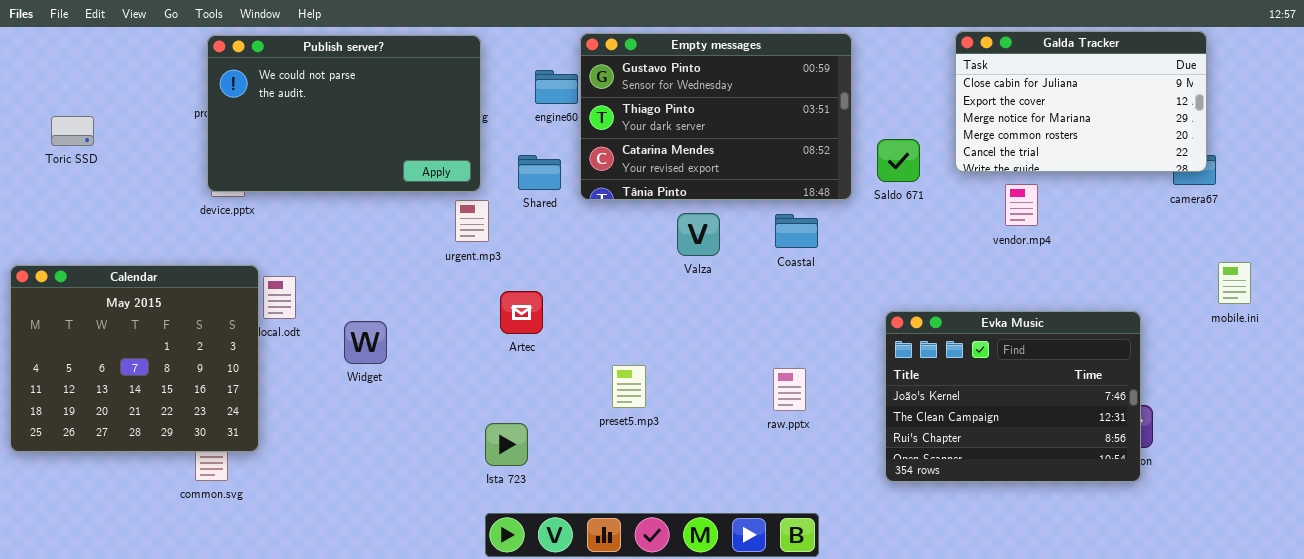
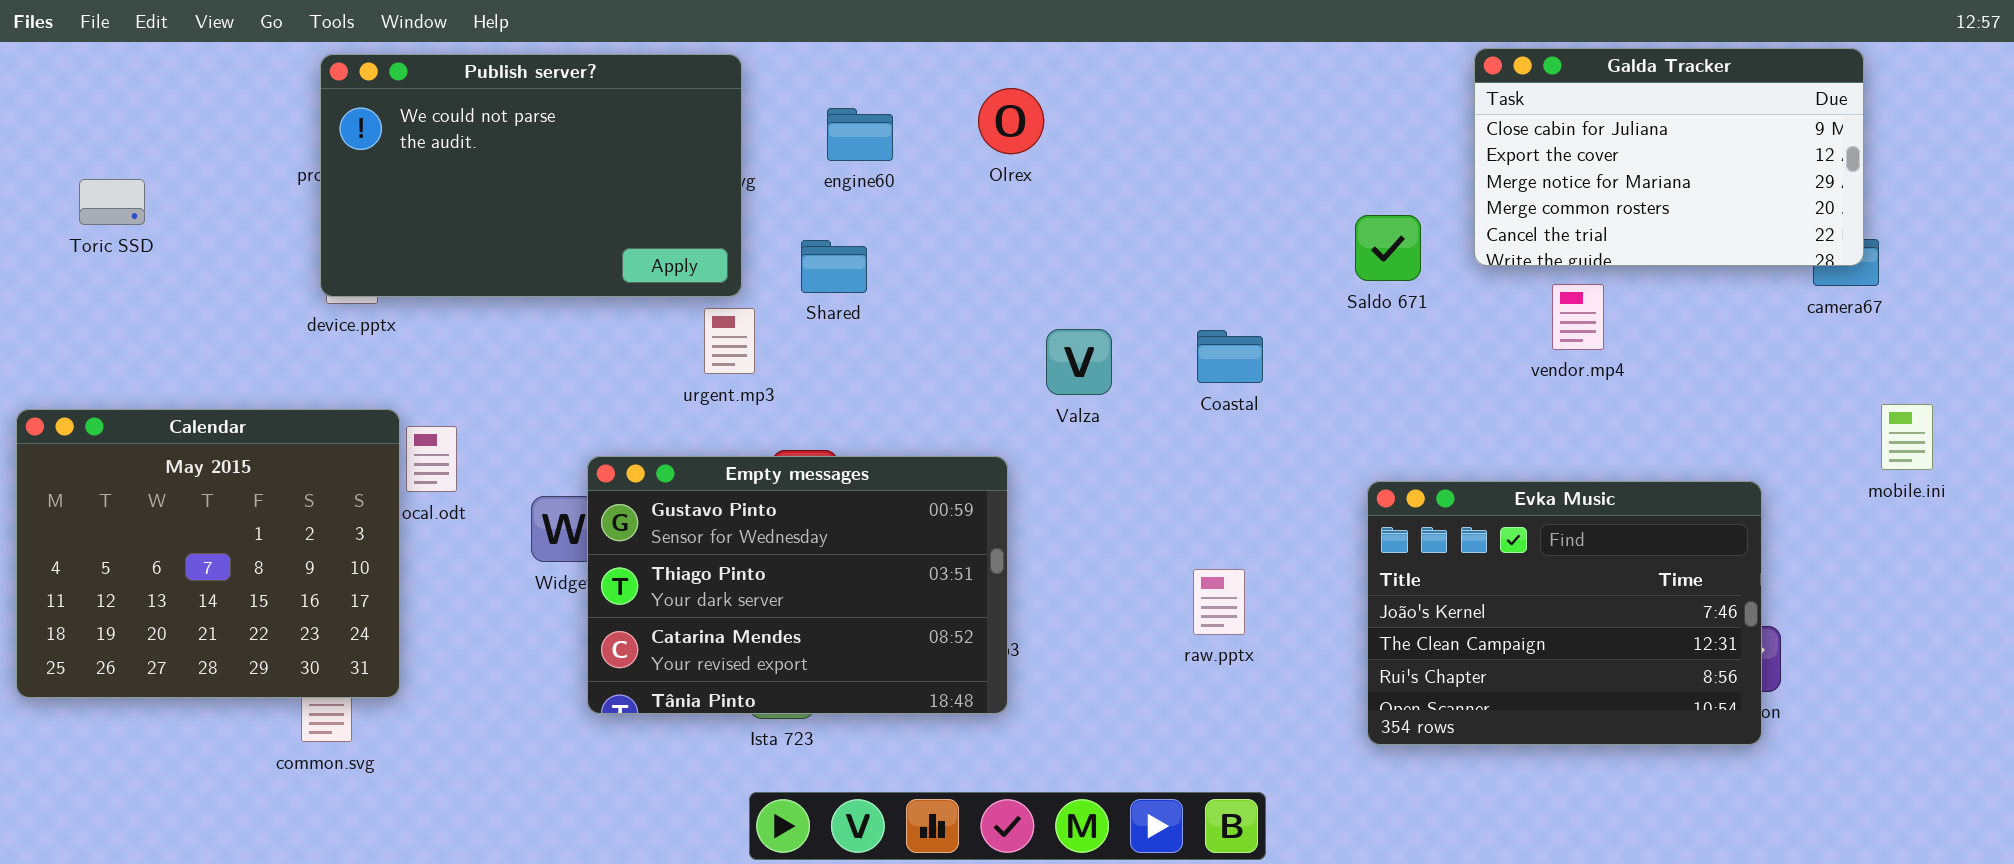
Empty messages: [580,33,852,200] -> [587,456,1008,714], moved

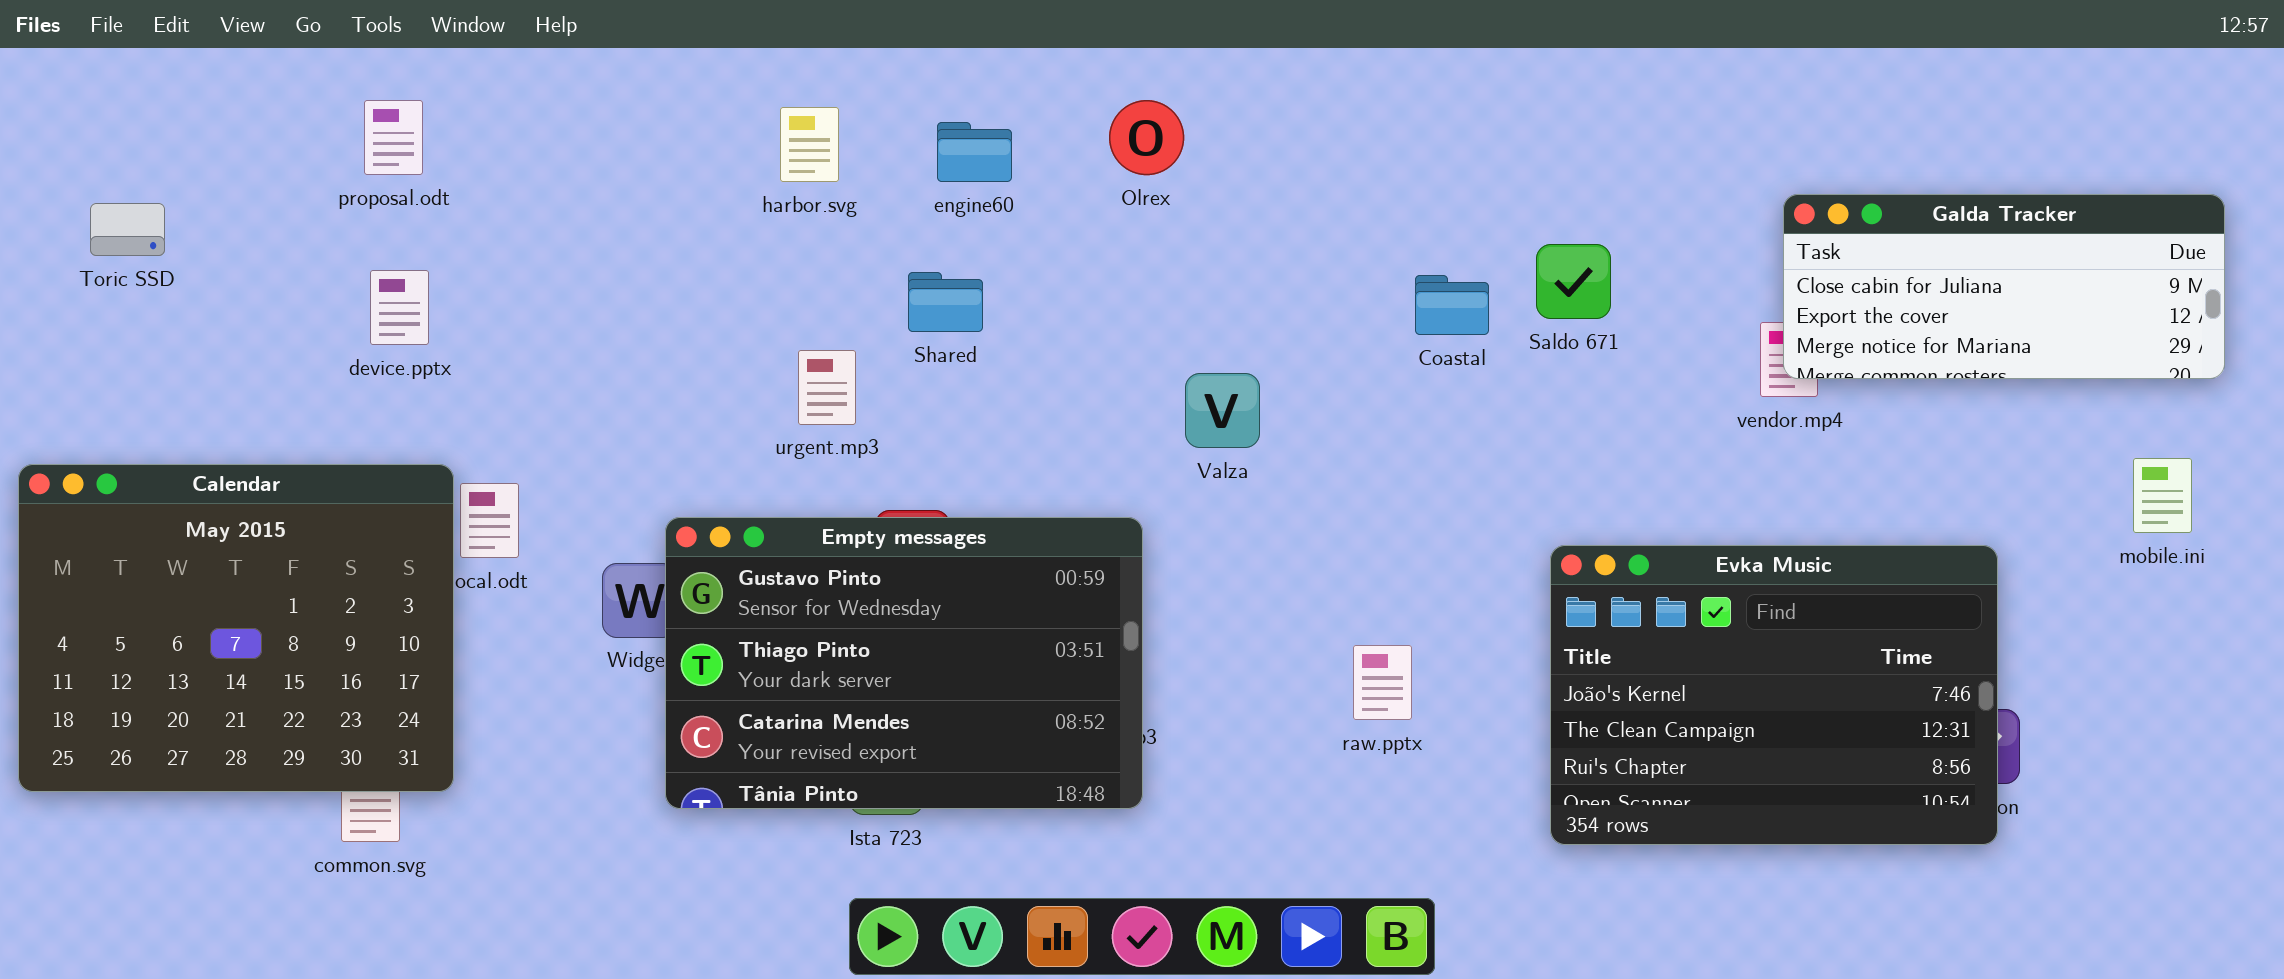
Galda Tracker: [1474,48,1864,266] -> [1783,194,2225,379], moved, resized
Publish server?: [320,54,742,297] -> none, closed
Coastal: [1197,330,1263,383] -> [1415,275,1489,335], moved

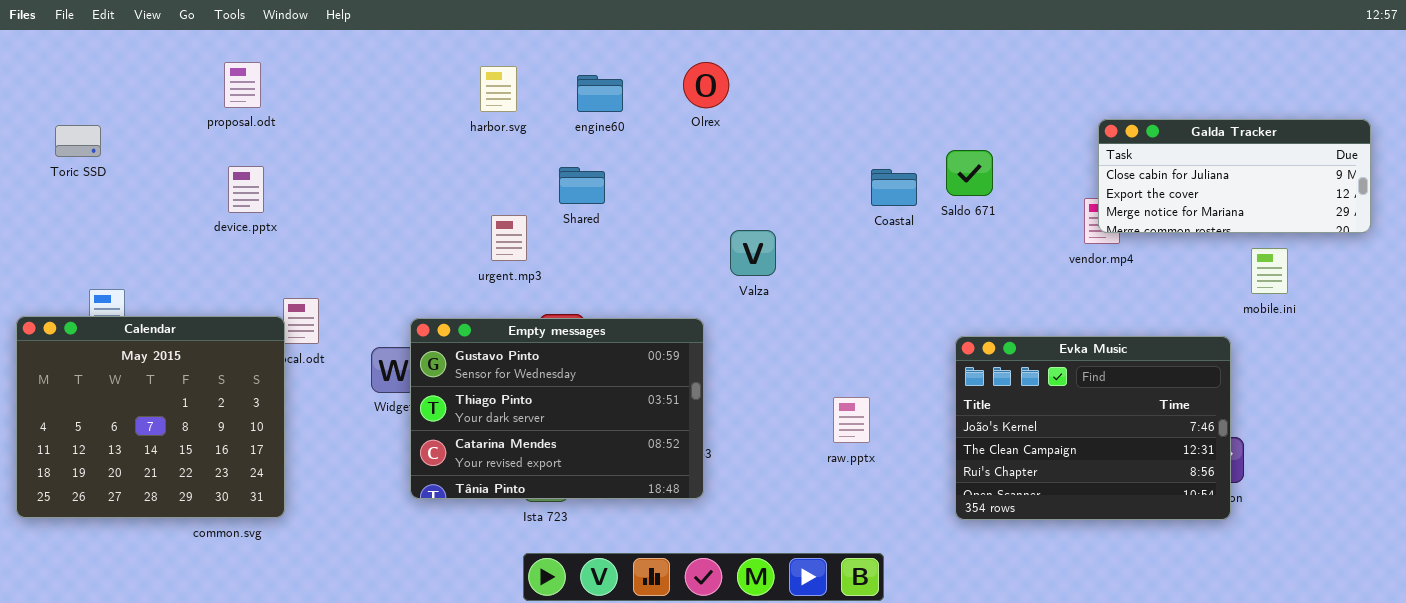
mobile.ini: [2133,458,2192,533] -> [1251,248,1288,294], moved
Calendar: [18,464,454,792] -> [16,316,285,518], moved

